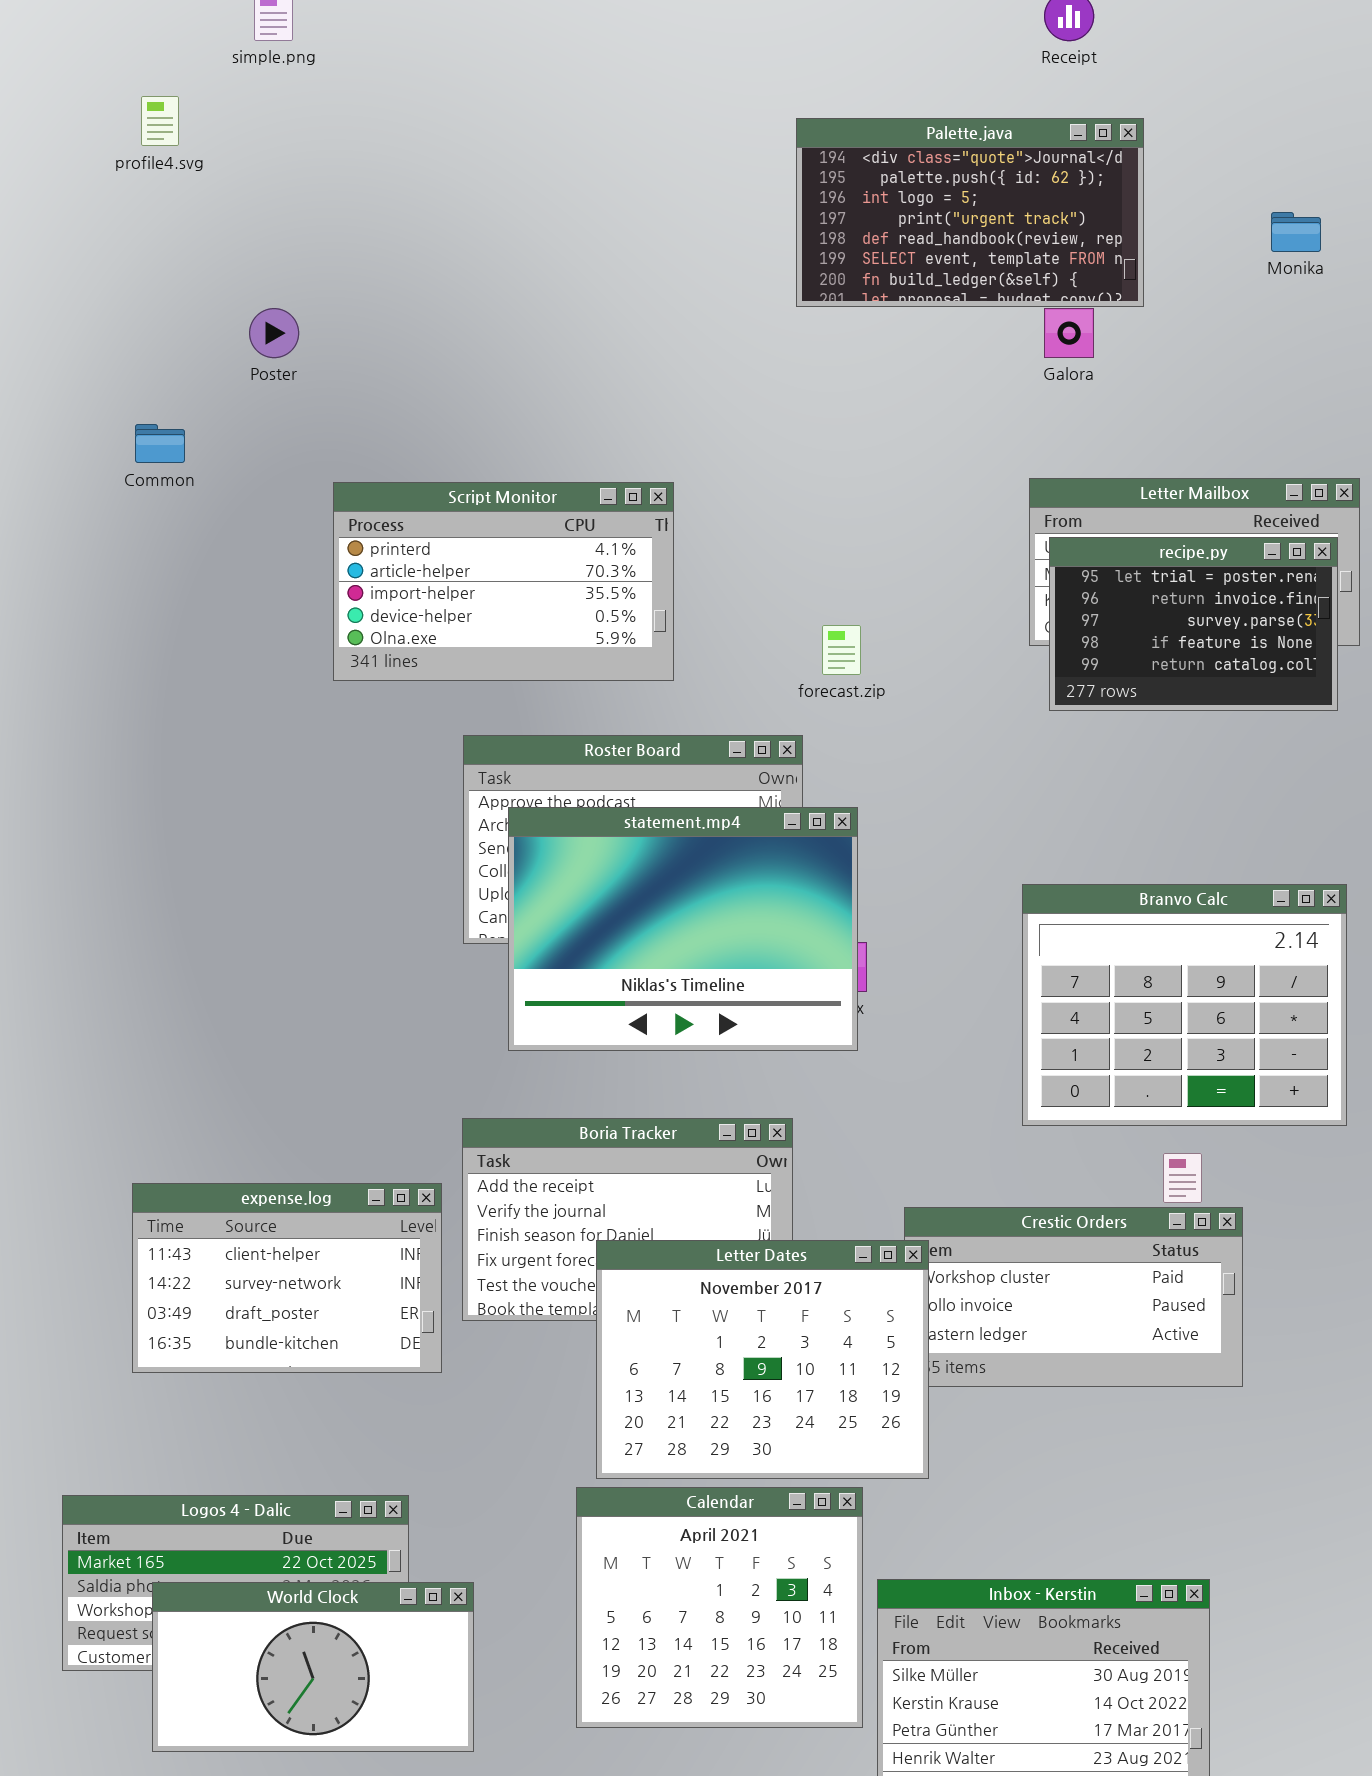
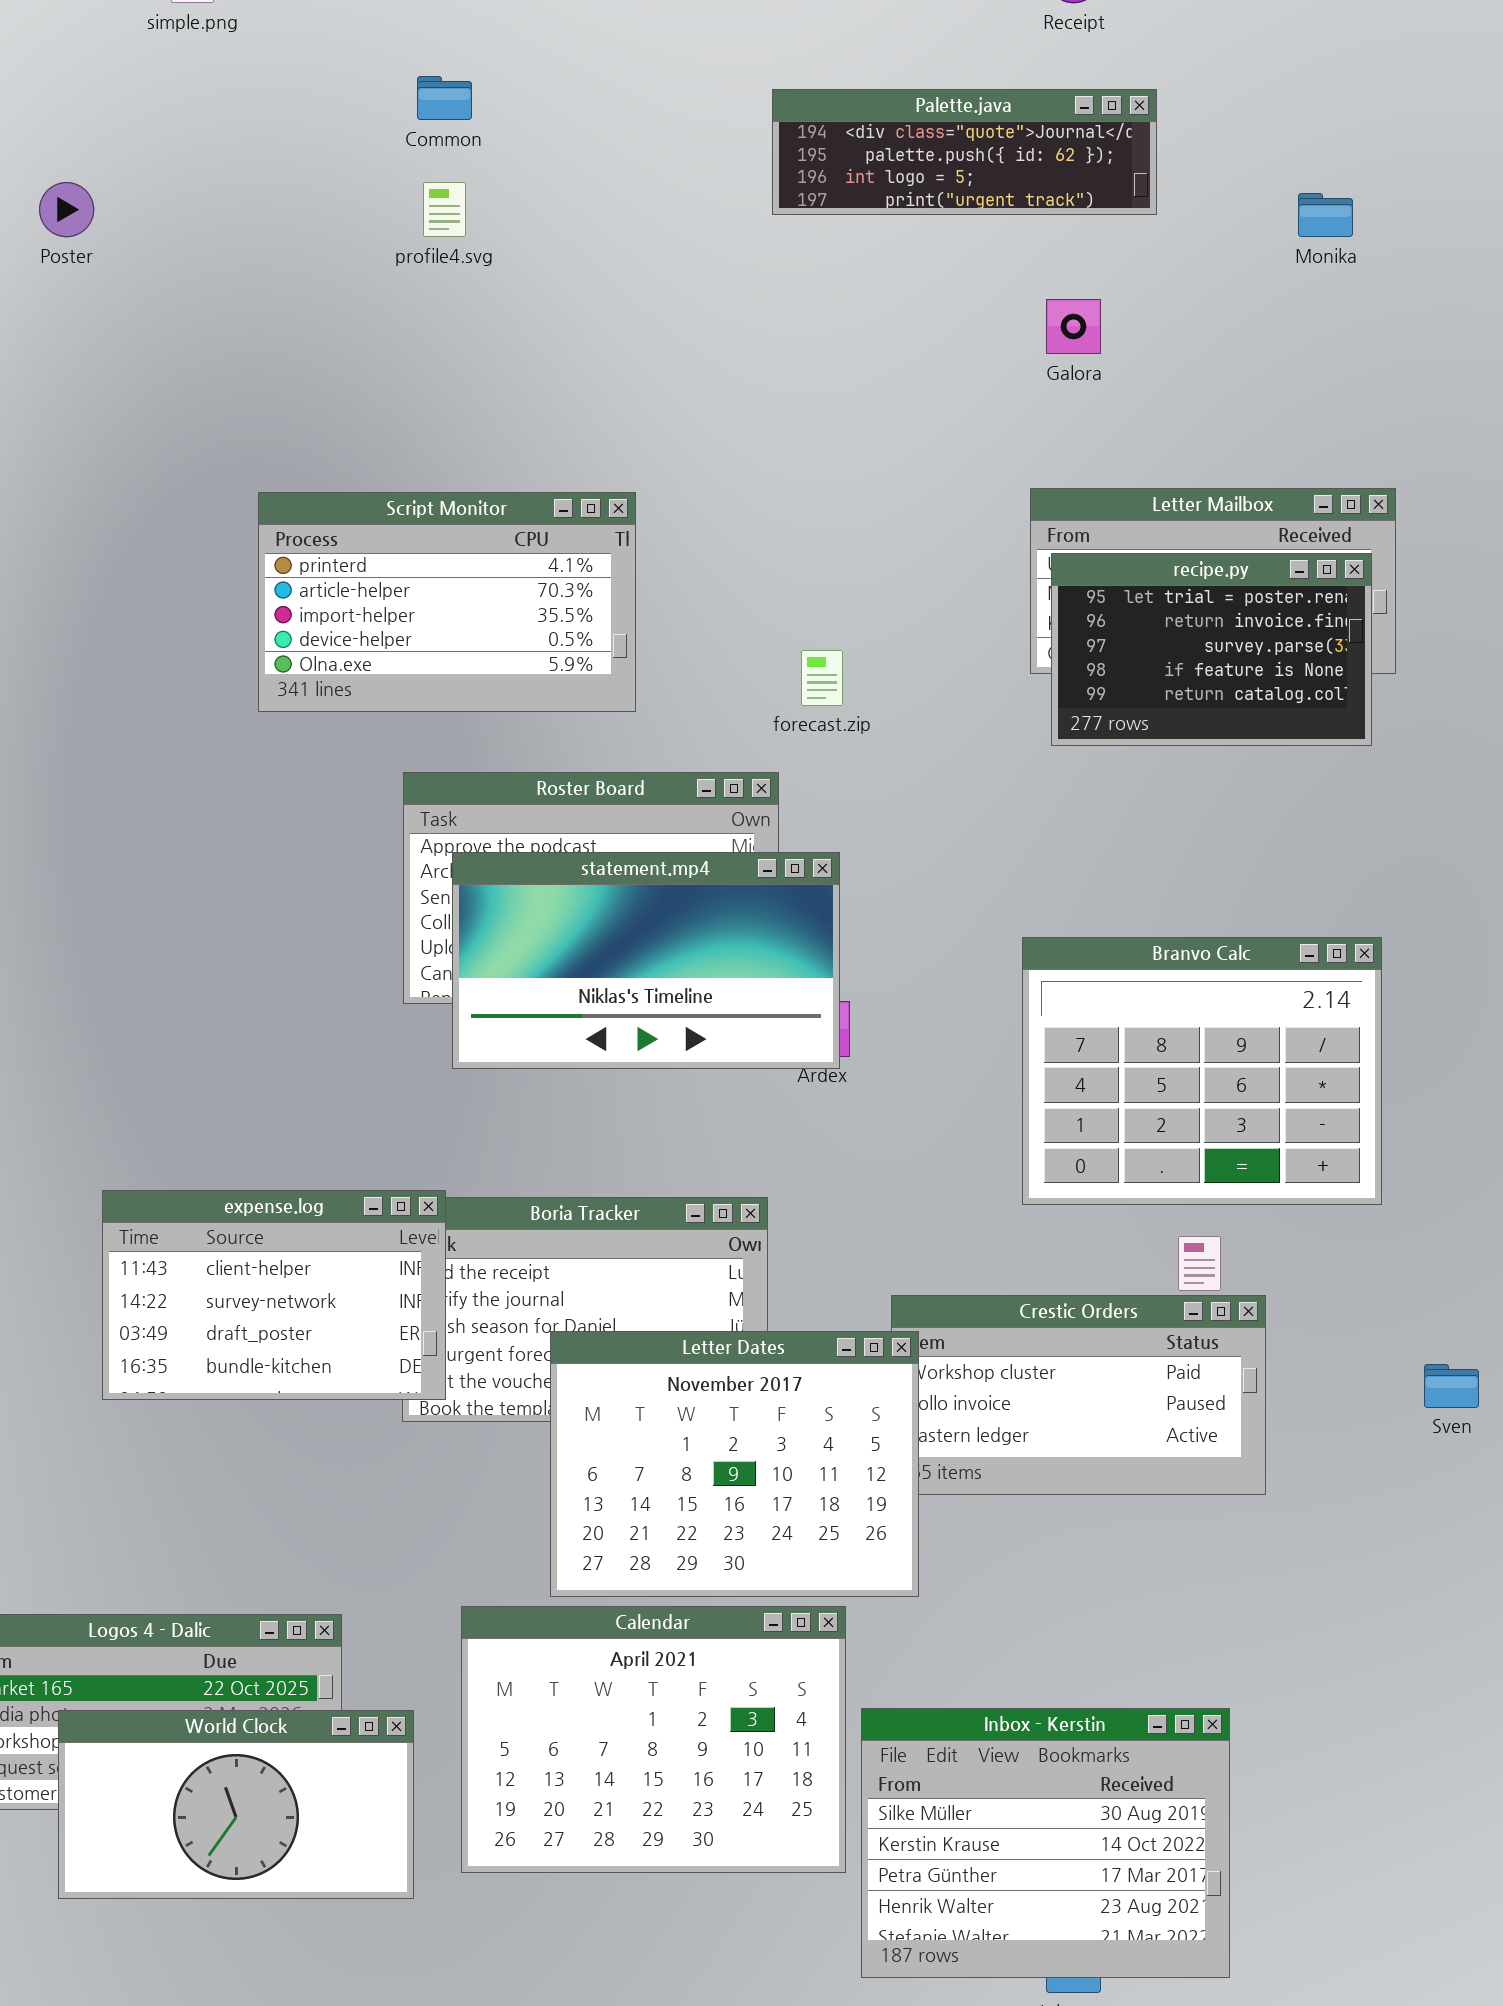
profile4.svg: [141,96,179,146] -> [423,182,466,237], moved
Palette.java: [796,118,1144,307] -> [772,89,1157,215], resized
Poster: [249,308,299,358] -> [39,182,94,237], moved
Common: [135,424,185,463] -> [417,76,472,120], moved
statement.mp4: [508,807,858,1051] -> [452,852,840,1069], resized
expense.log: [132,1183,442,1373] -> [102,1190,446,1400], moved
Calendar: [576,1487,863,1728] -> [461,1606,846,1873], resized

